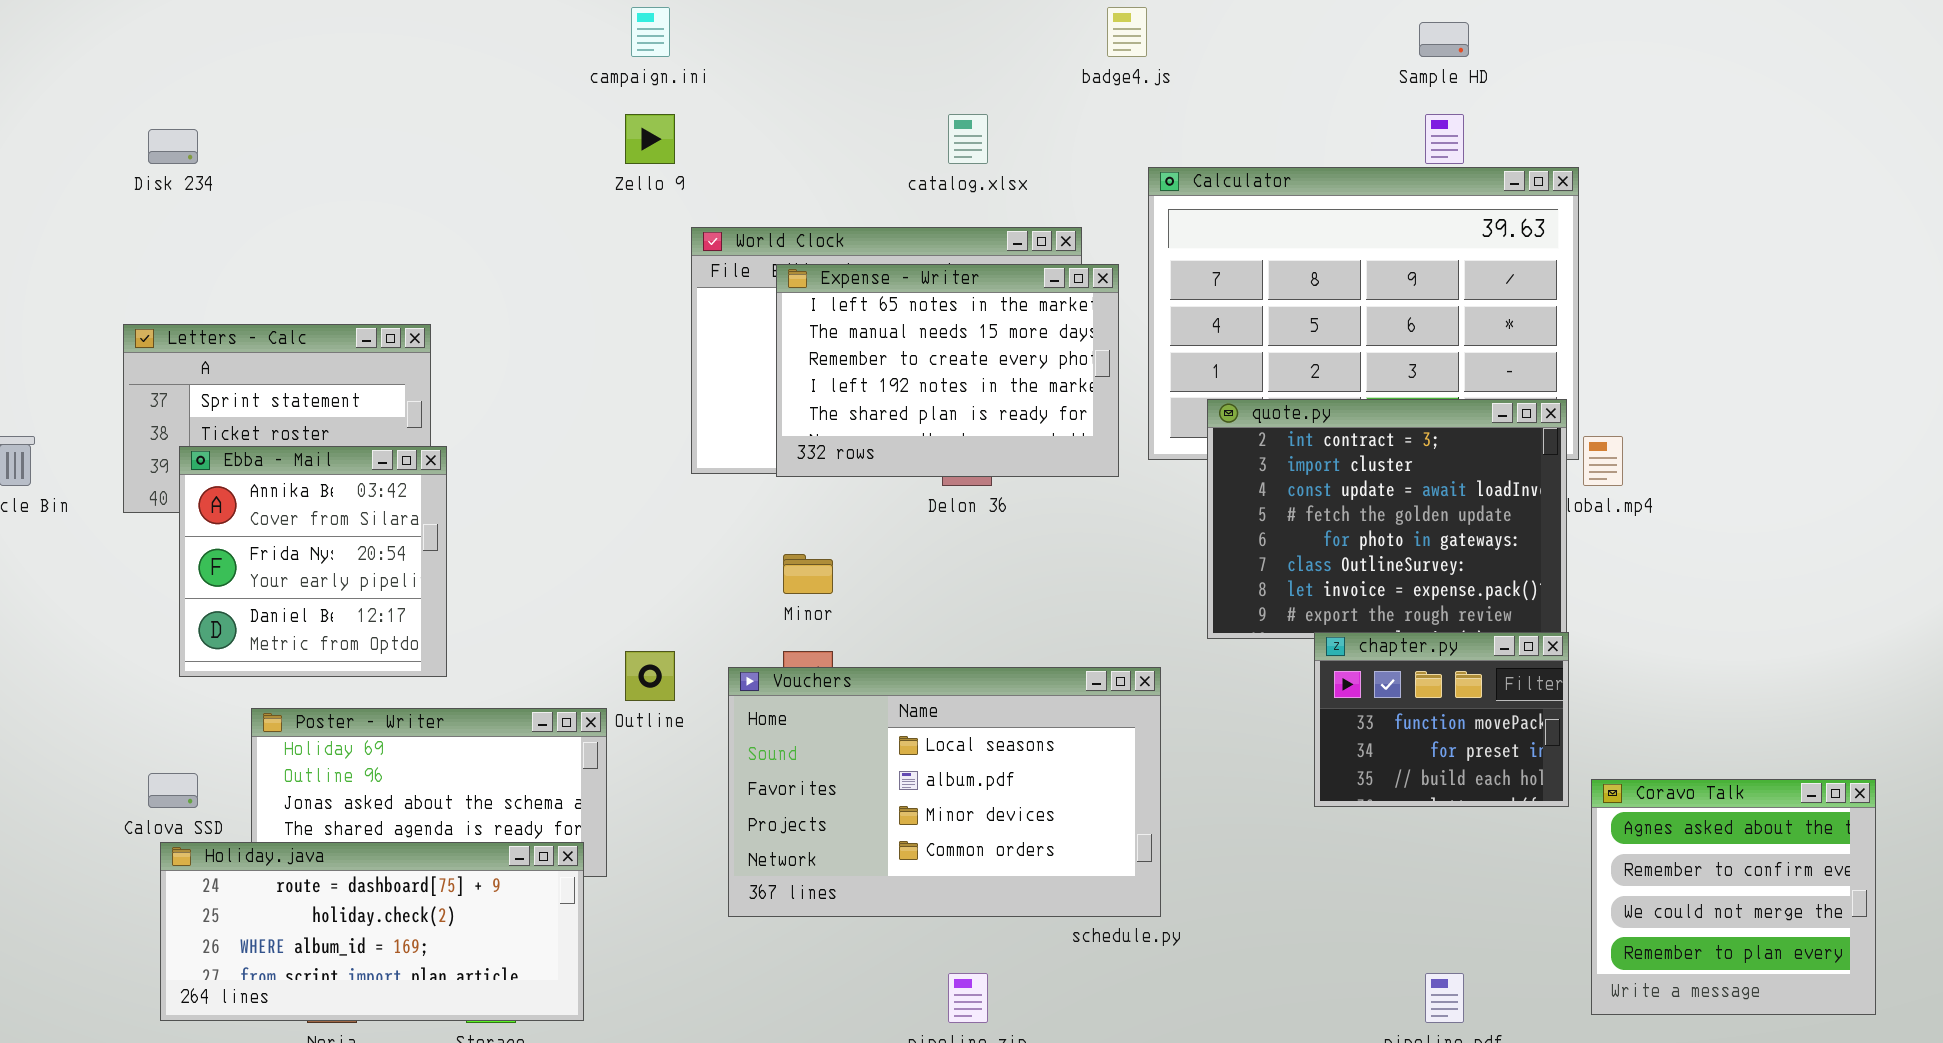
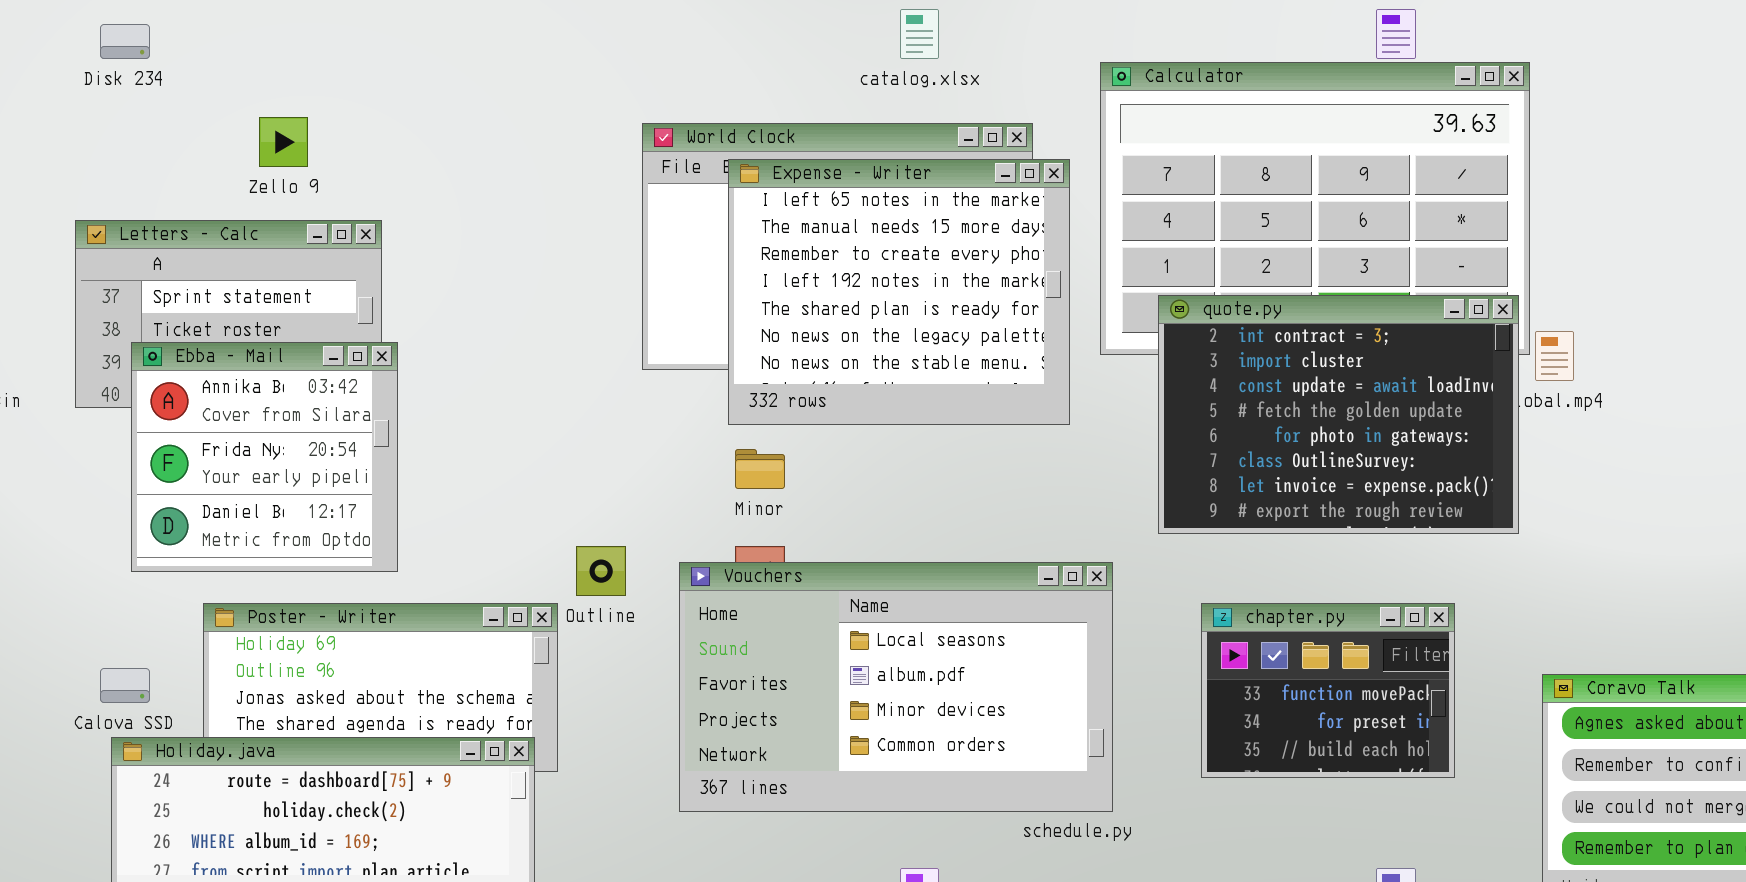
Zello 9: [625,114,675,164] -> [259,117,308,167], moved
Expense - Writer: [776,264,1119,477] -> [728,159,1070,425], resized
chapter.py: [1314,632,1569,807] -> [1201,603,1455,778], moved

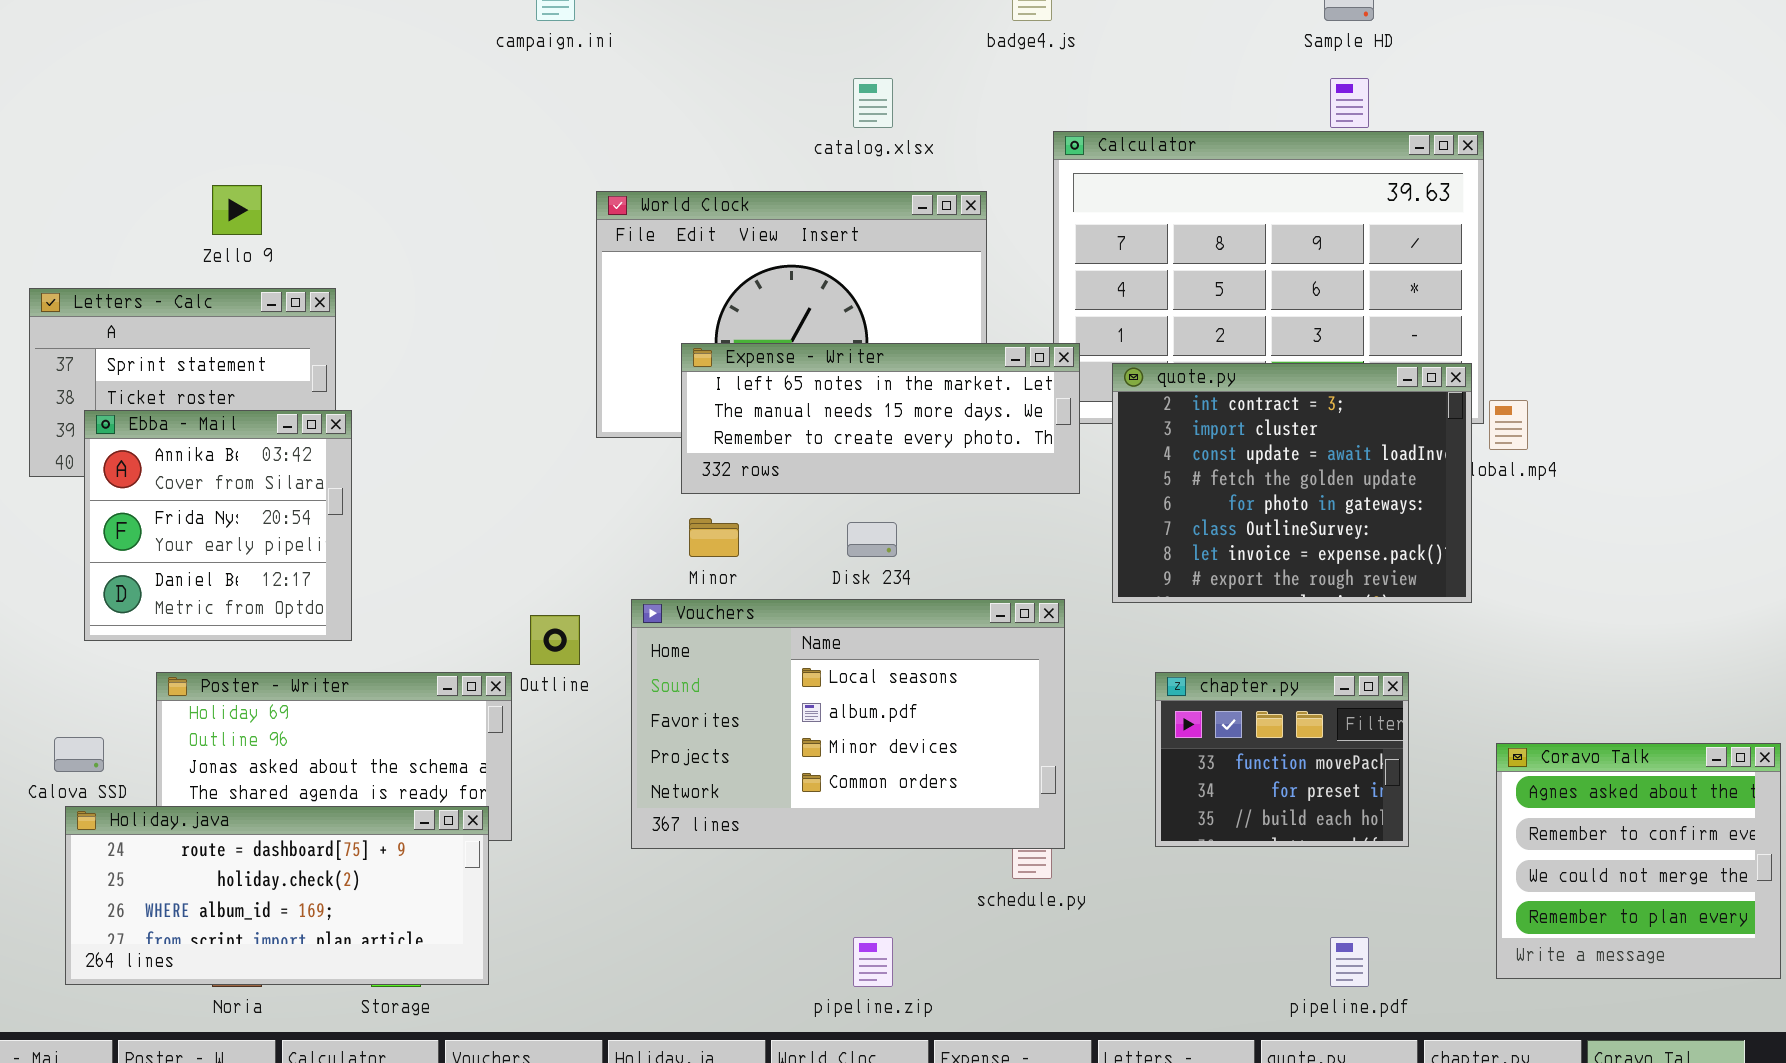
Disk 234: [100,24,150,59] -> [847,522,897,557], moved
Expense - Writer: [728,159,1070,425] -> [681,343,1080,494], resized
Vouchers: [679,562,1113,812] -> [631,599,1065,849], moved

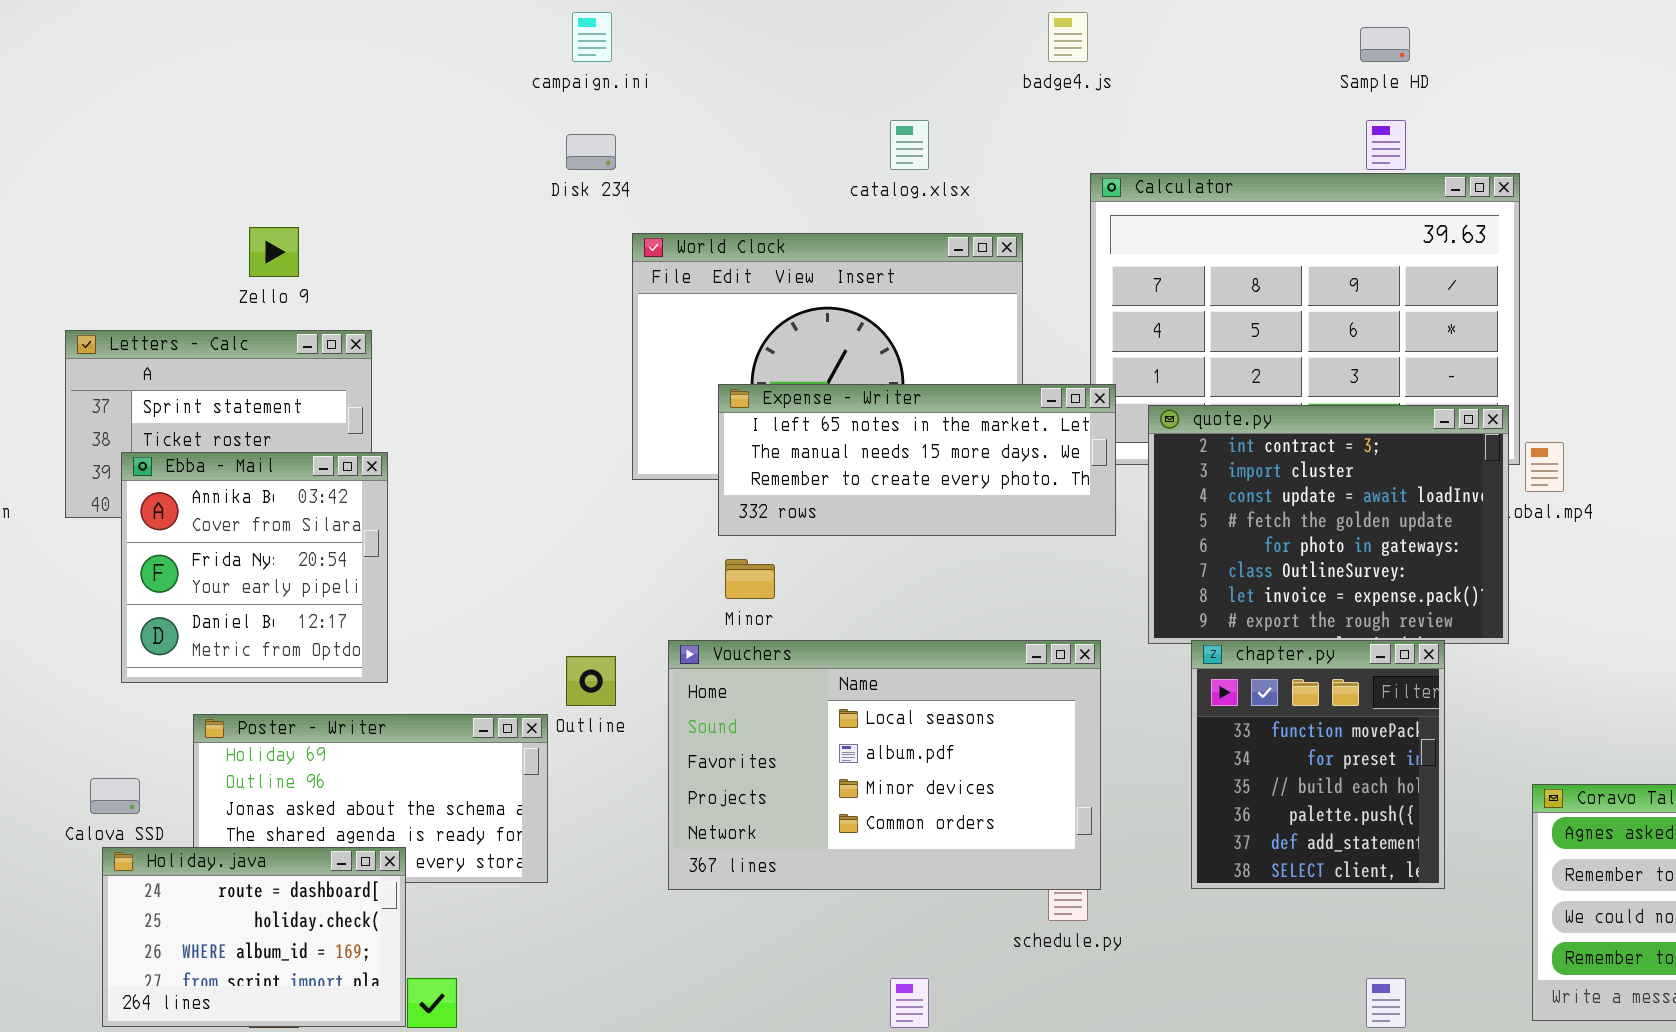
Disk 234: [847,522,897,557] -> [566,134,616,170], moved
chapter.py: [1155,672,1409,847] -> [1191,640,1445,889], resized
Holiday.java: [65,806,489,985] -> [102,847,406,1027], resized

